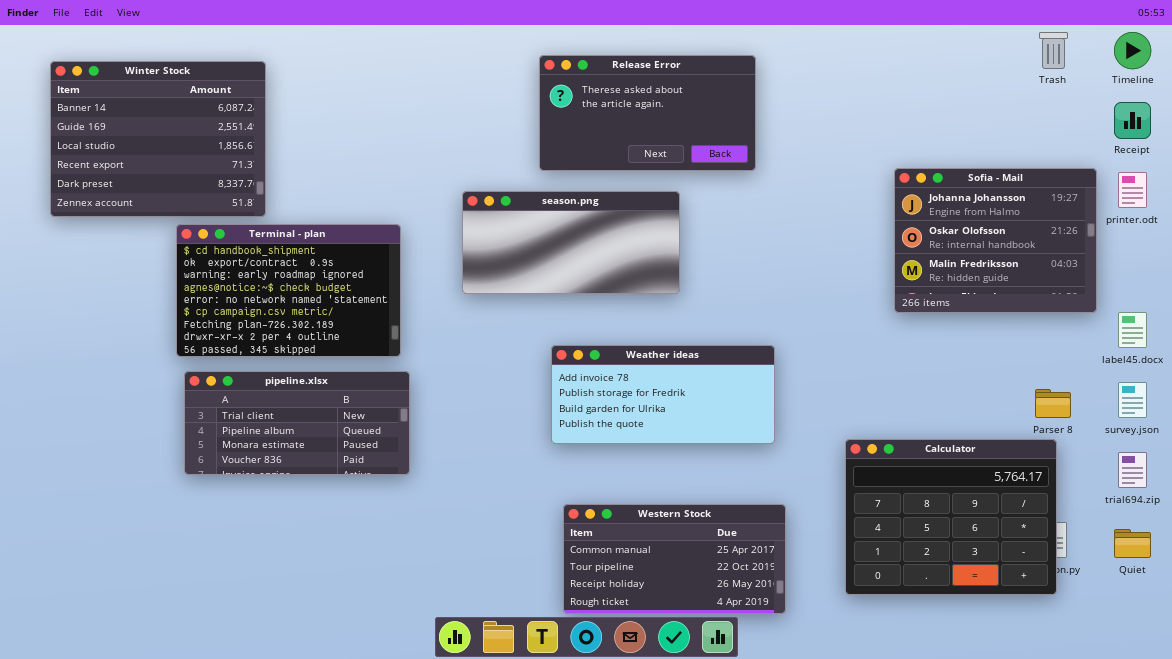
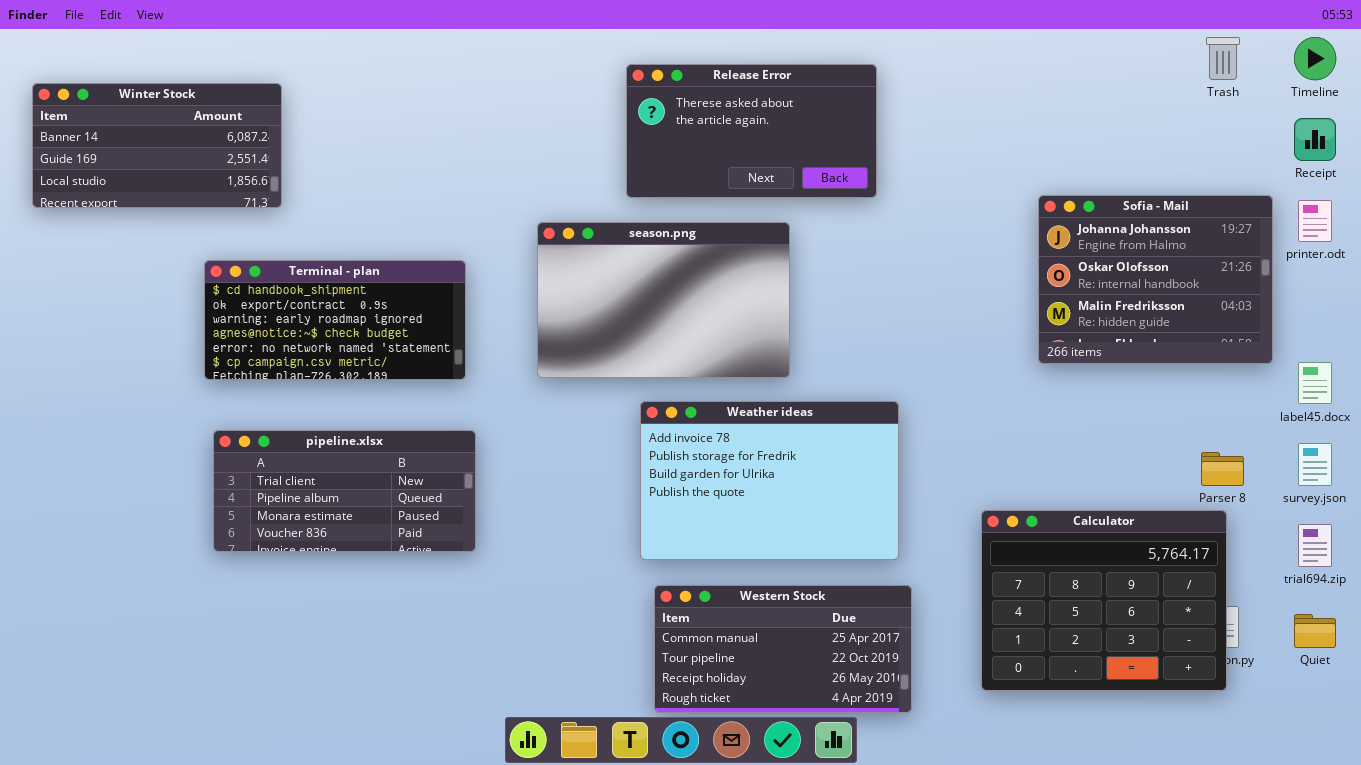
Winter Stock: [50,61,266,217] -> [32,83,282,208], moved, resized
season.png: [462,191,680,294] -> [537,222,790,378], resized
Terminal - plan: [176,224,401,357] -> [204,260,466,380], resized
Weather ideas: [551,345,775,444] -> [640,401,899,560], resized

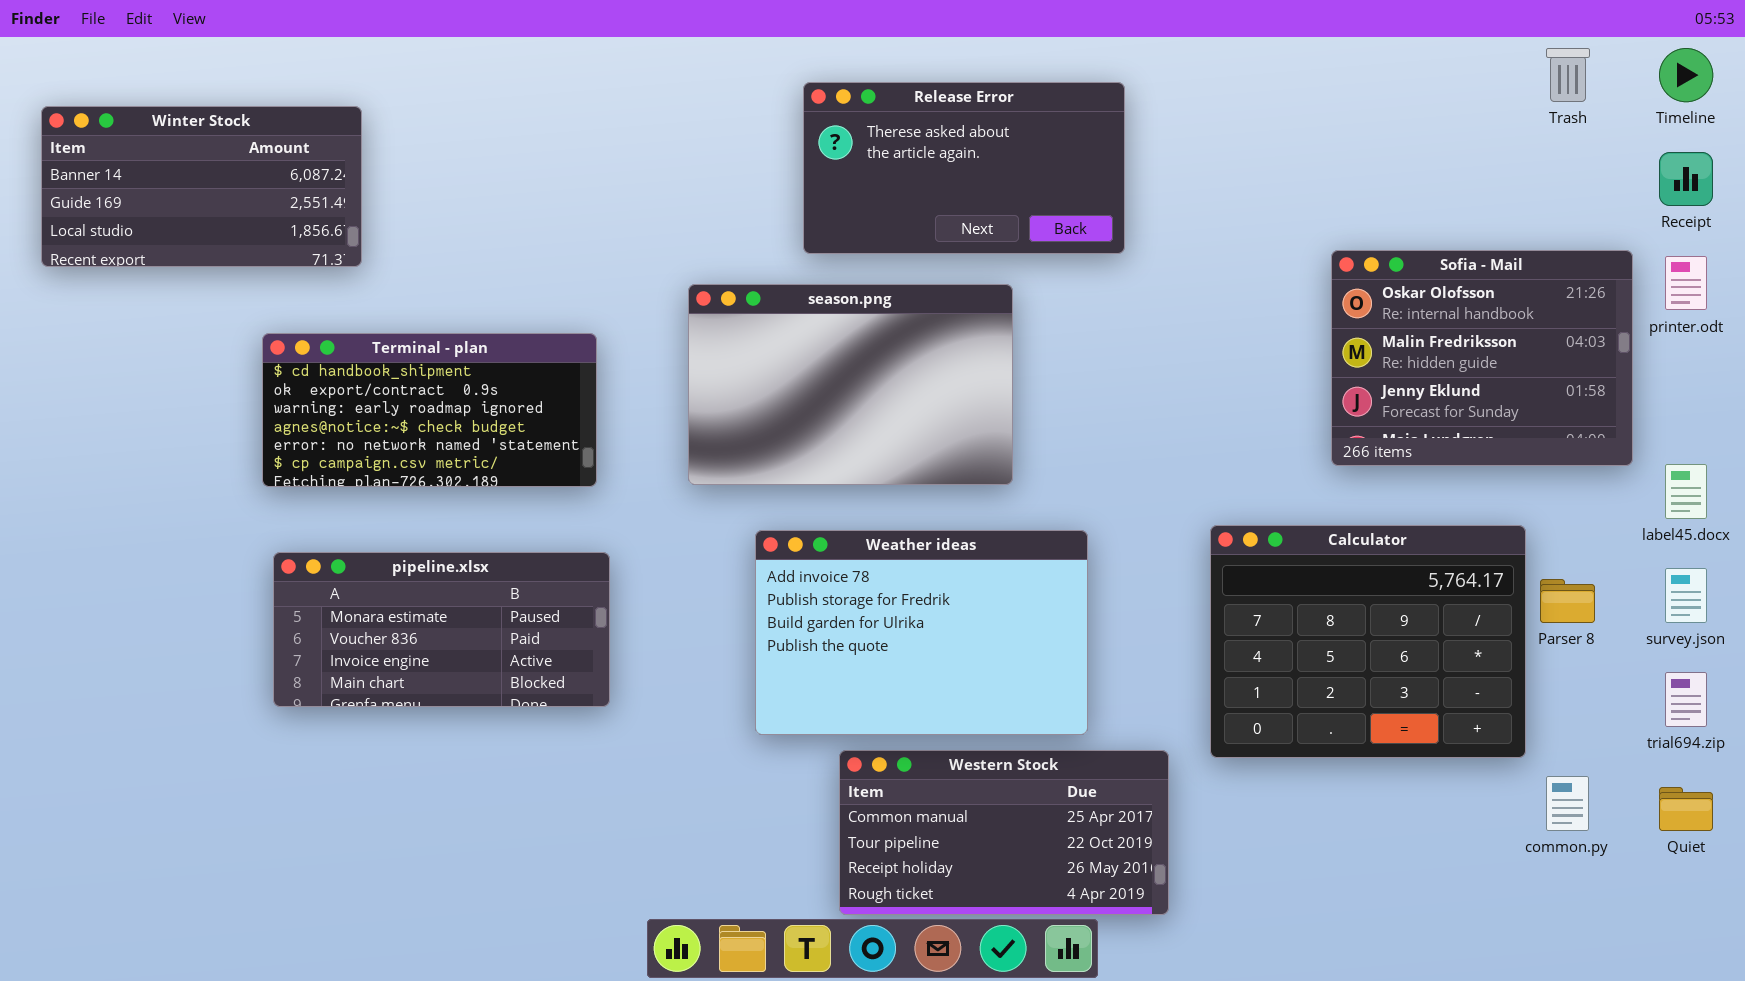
Sofia - Mail: [1038,195,1273,364] -> [1331,250,1633,466], scrolled down 1 row
Weather ideas: [640,401,899,560] -> [755,530,1088,735], moved
pipeline.xlsx: [213,430,476,552] -> [273,552,610,707], scrolled down 2 rows
Calculator: [981,510,1227,691] -> [1210,525,1526,758], moved

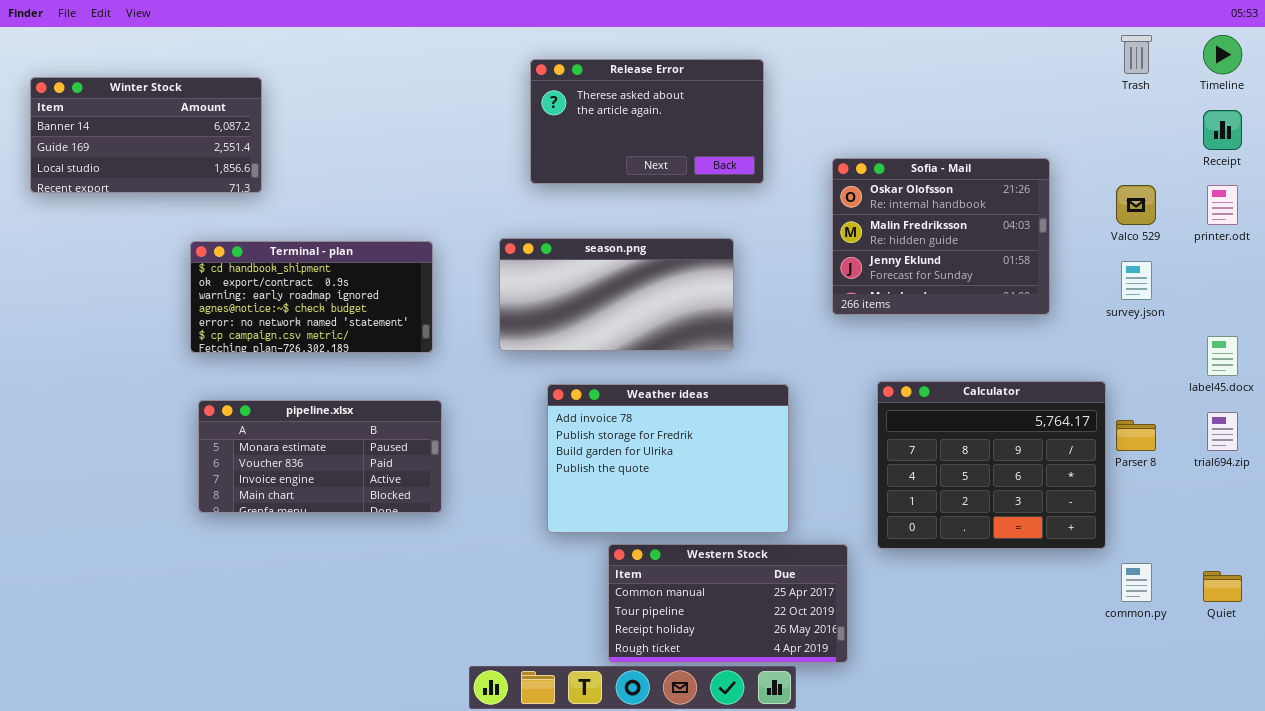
Release Error: [803,82,1125,254] -> [530,59,764,184], moved
Sofia - Mail: [1331,250,1633,466] -> [832,158,1050,315], moved
season.png: [688,284,1013,485] -> [499,238,734,351], resized
survey.json: [1665,568,1707,623] -> [1121,261,1152,300], moved
trial694.zip: [1665,672,1707,727] -> [1207,412,1238,451], moved

